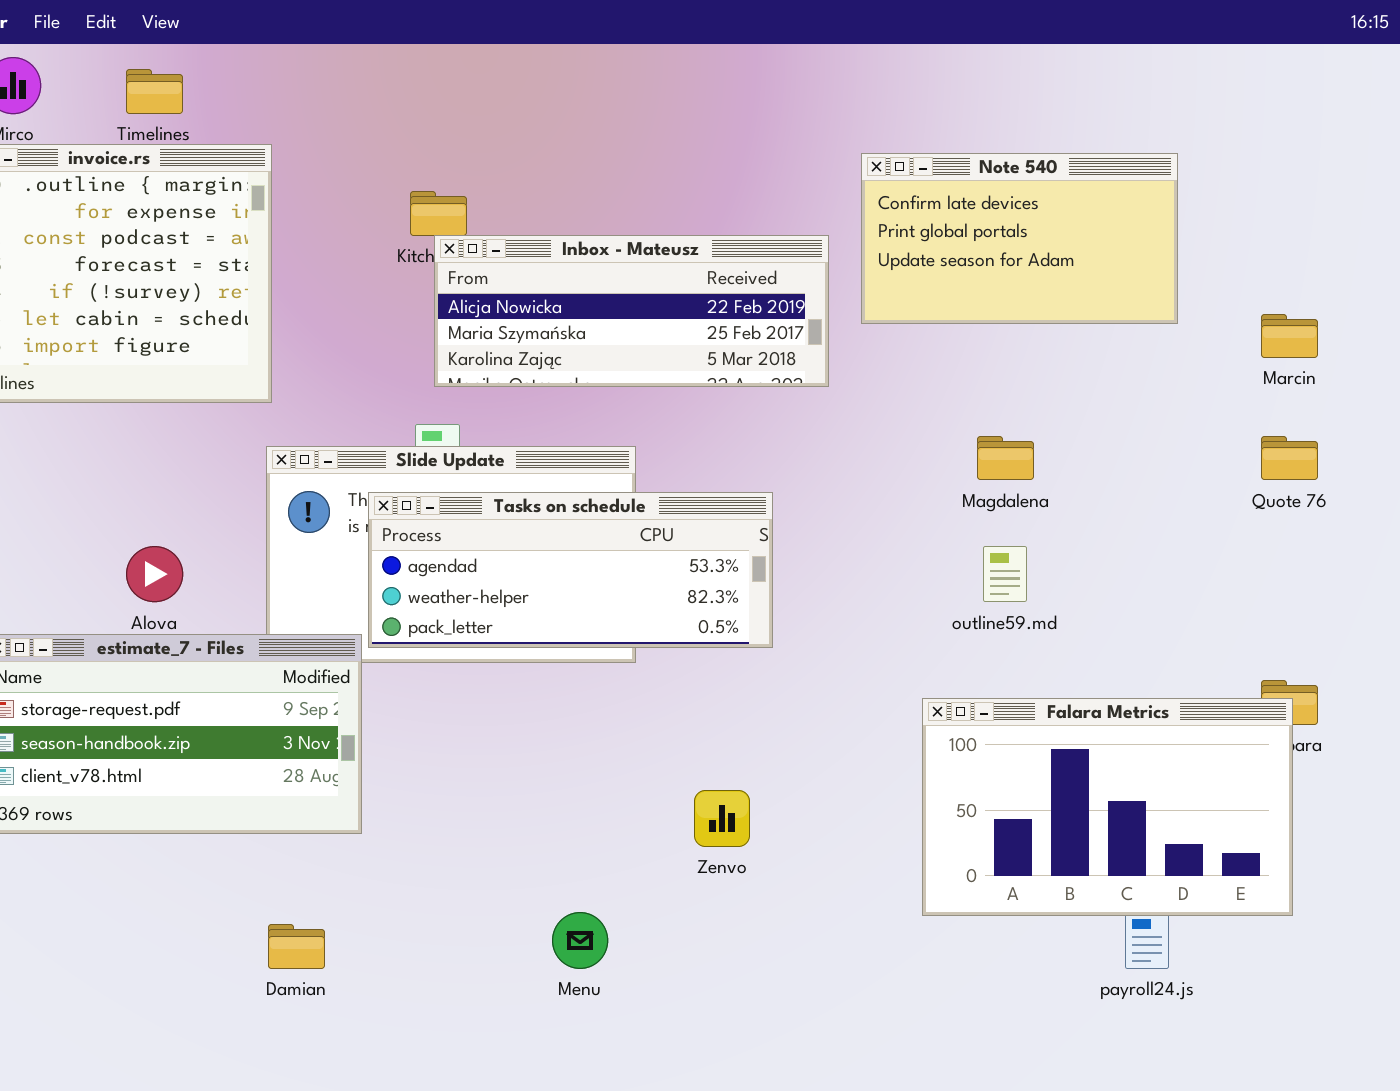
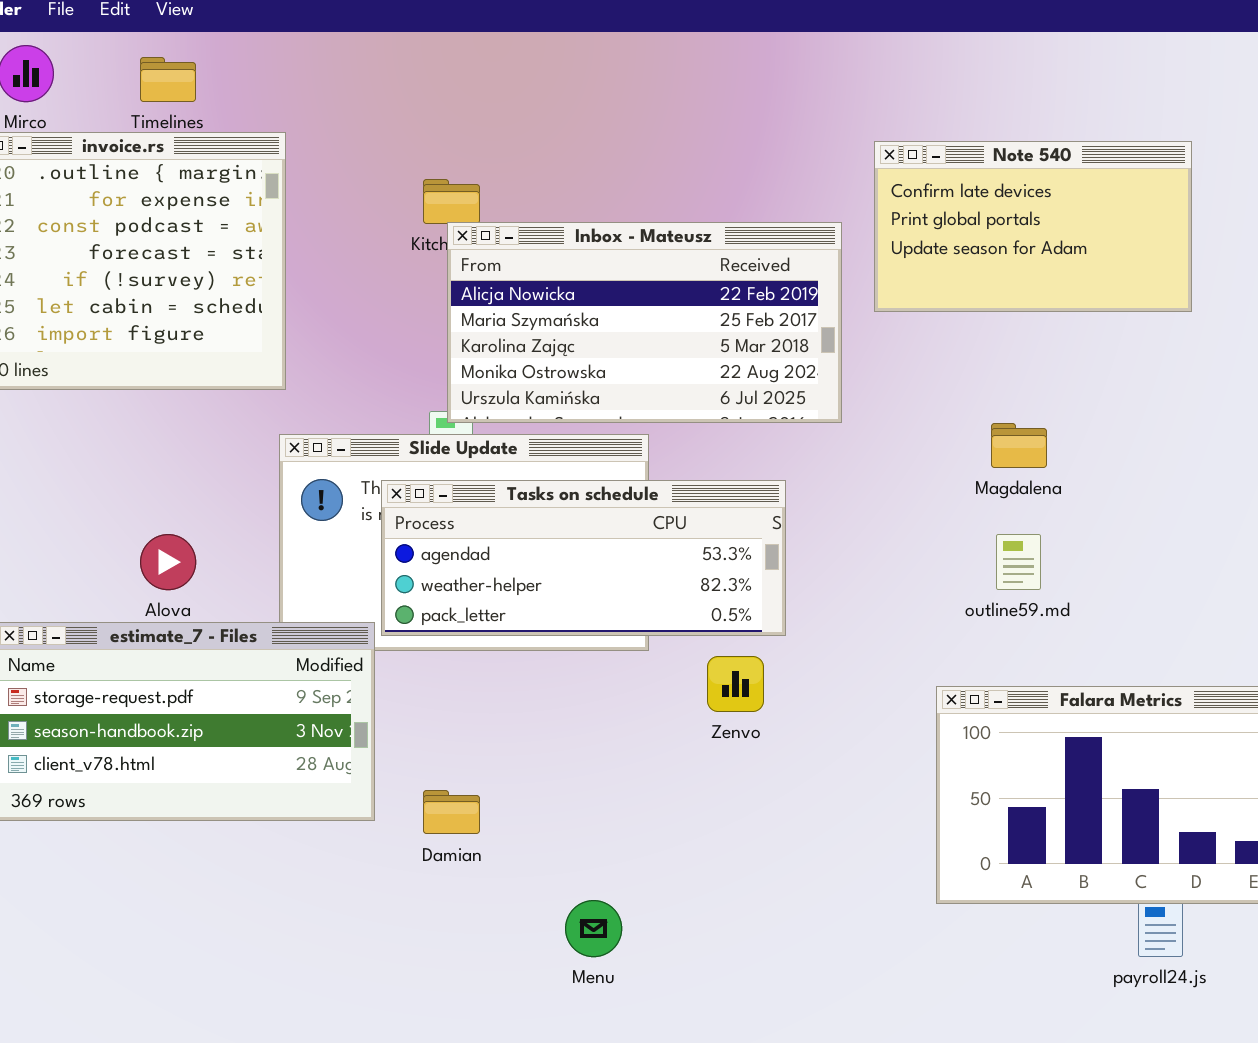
Inbox - Mateusz: [434,235,829,387] -> [447,222,842,423], resized
Zenvo: [694,790,750,847] -> [707,656,764,712], moved
Damian: [268,924,325,969] -> [423,790,480,834], moved

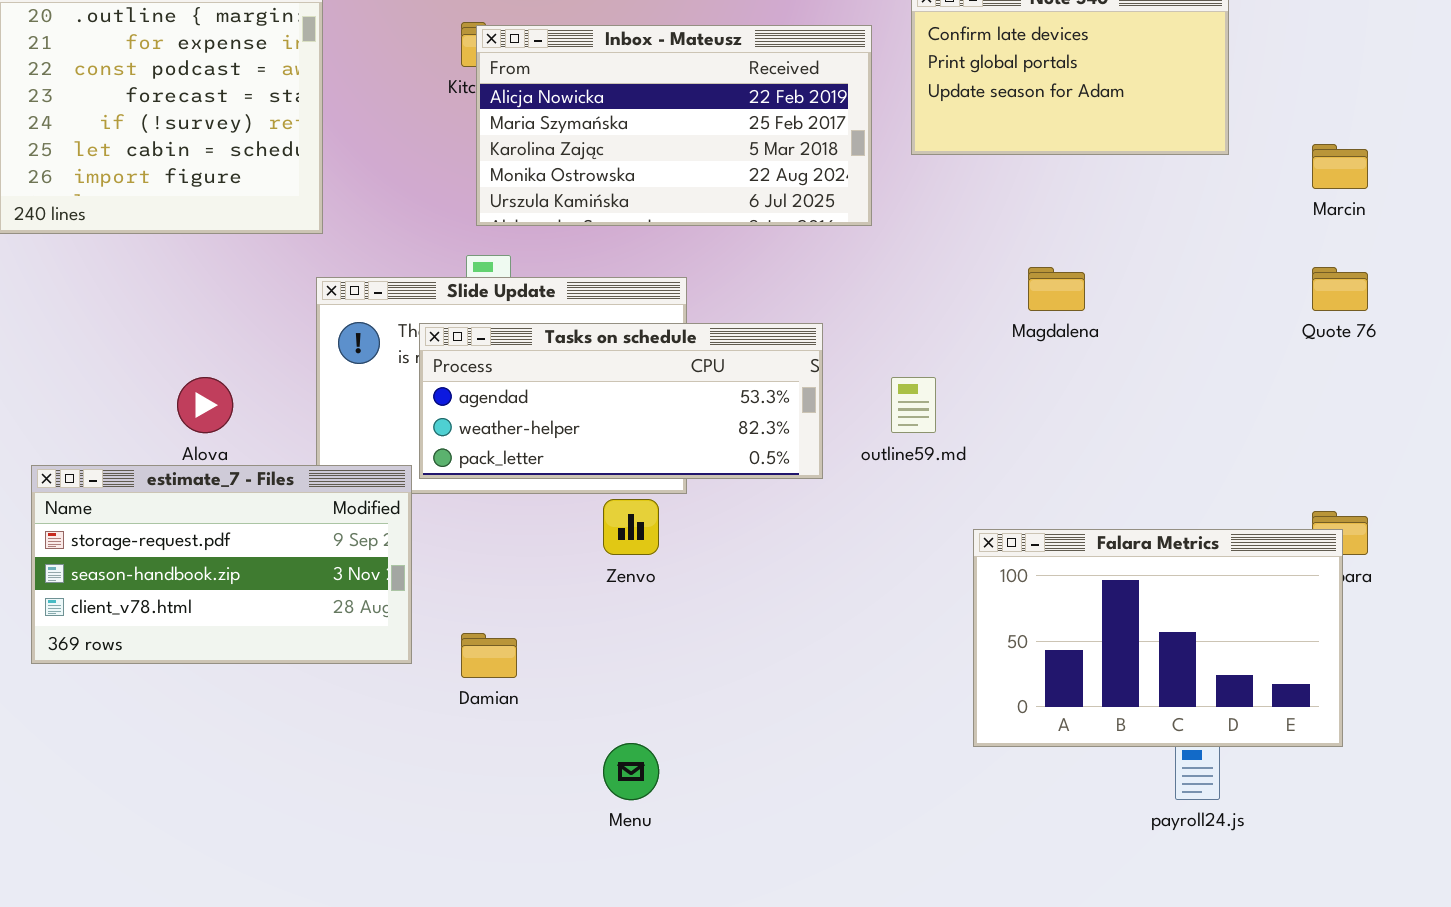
Inbox - Mateusz: [447,222,842,423] -> [476,25,872,226], moved
outline59.md: [996,534,1041,590] -> [891,377,936,433], moved
Zenvo: [707,656,764,712] -> [603,499,659,555], moved

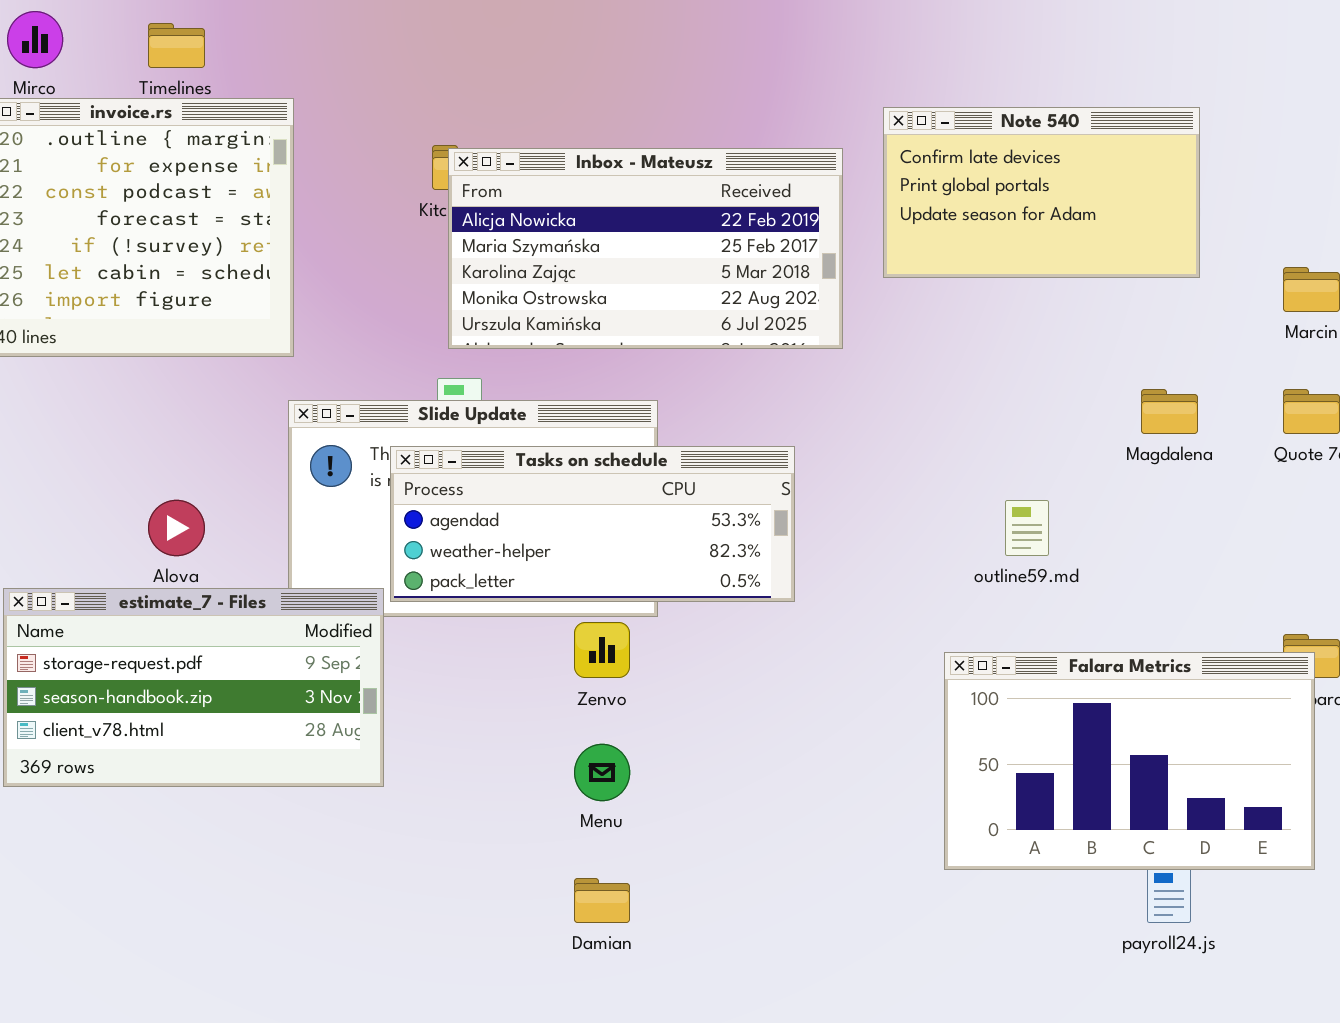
Magdalena: [1028,267,1085,311] -> [1141,389,1198,434], moved
outline59.md: [891,377,936,433] -> [1005,500,1049,556], moved
Damian: [461,633,517,678] -> [574,878,630,923], moved
Menu: [603,743,659,800] -> [574,744,630,801], moved

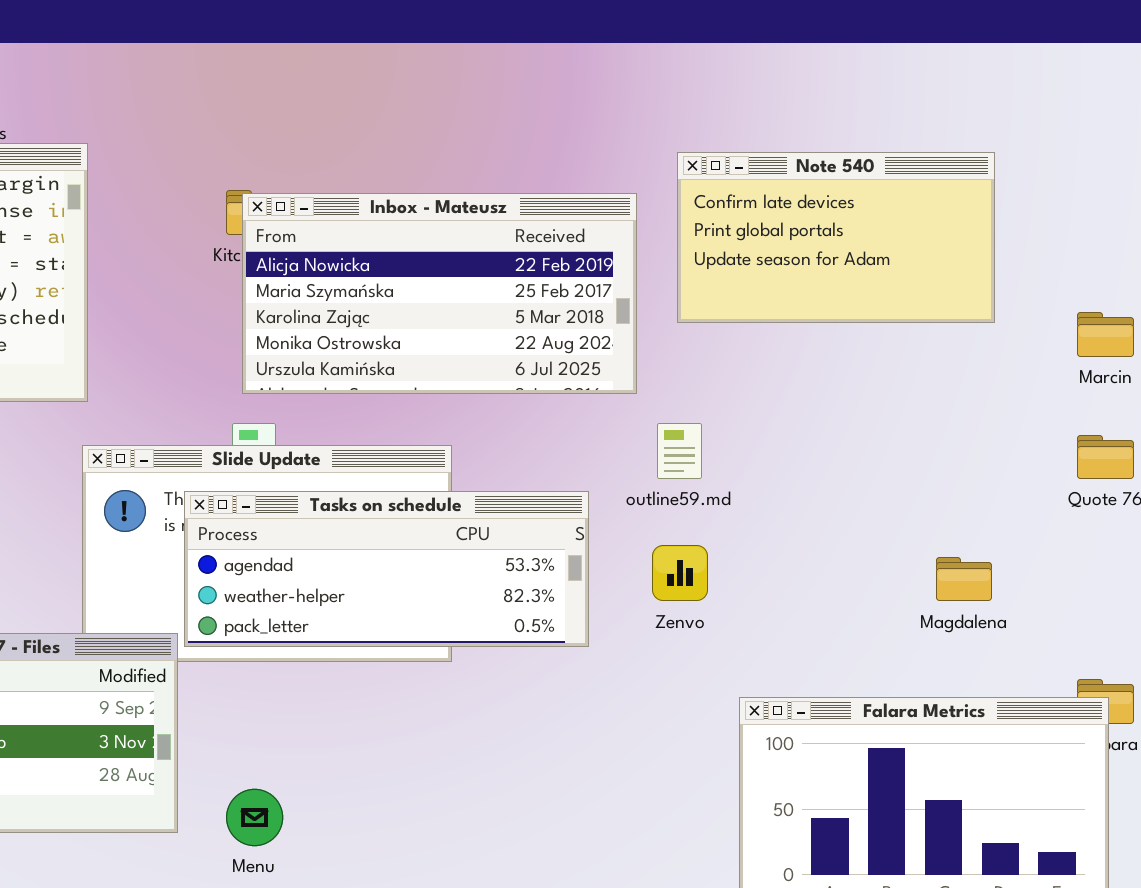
Magdalena: [1141,389,1198,434] -> [936,557,992,601], moved
outline59.md: [1005,500,1049,556] -> [657,423,702,479], moved
Zenvo: [574,622,630,678] -> [652,545,708,601], moved
Menu: [574,744,630,801] -> [226,789,283,846], moved

